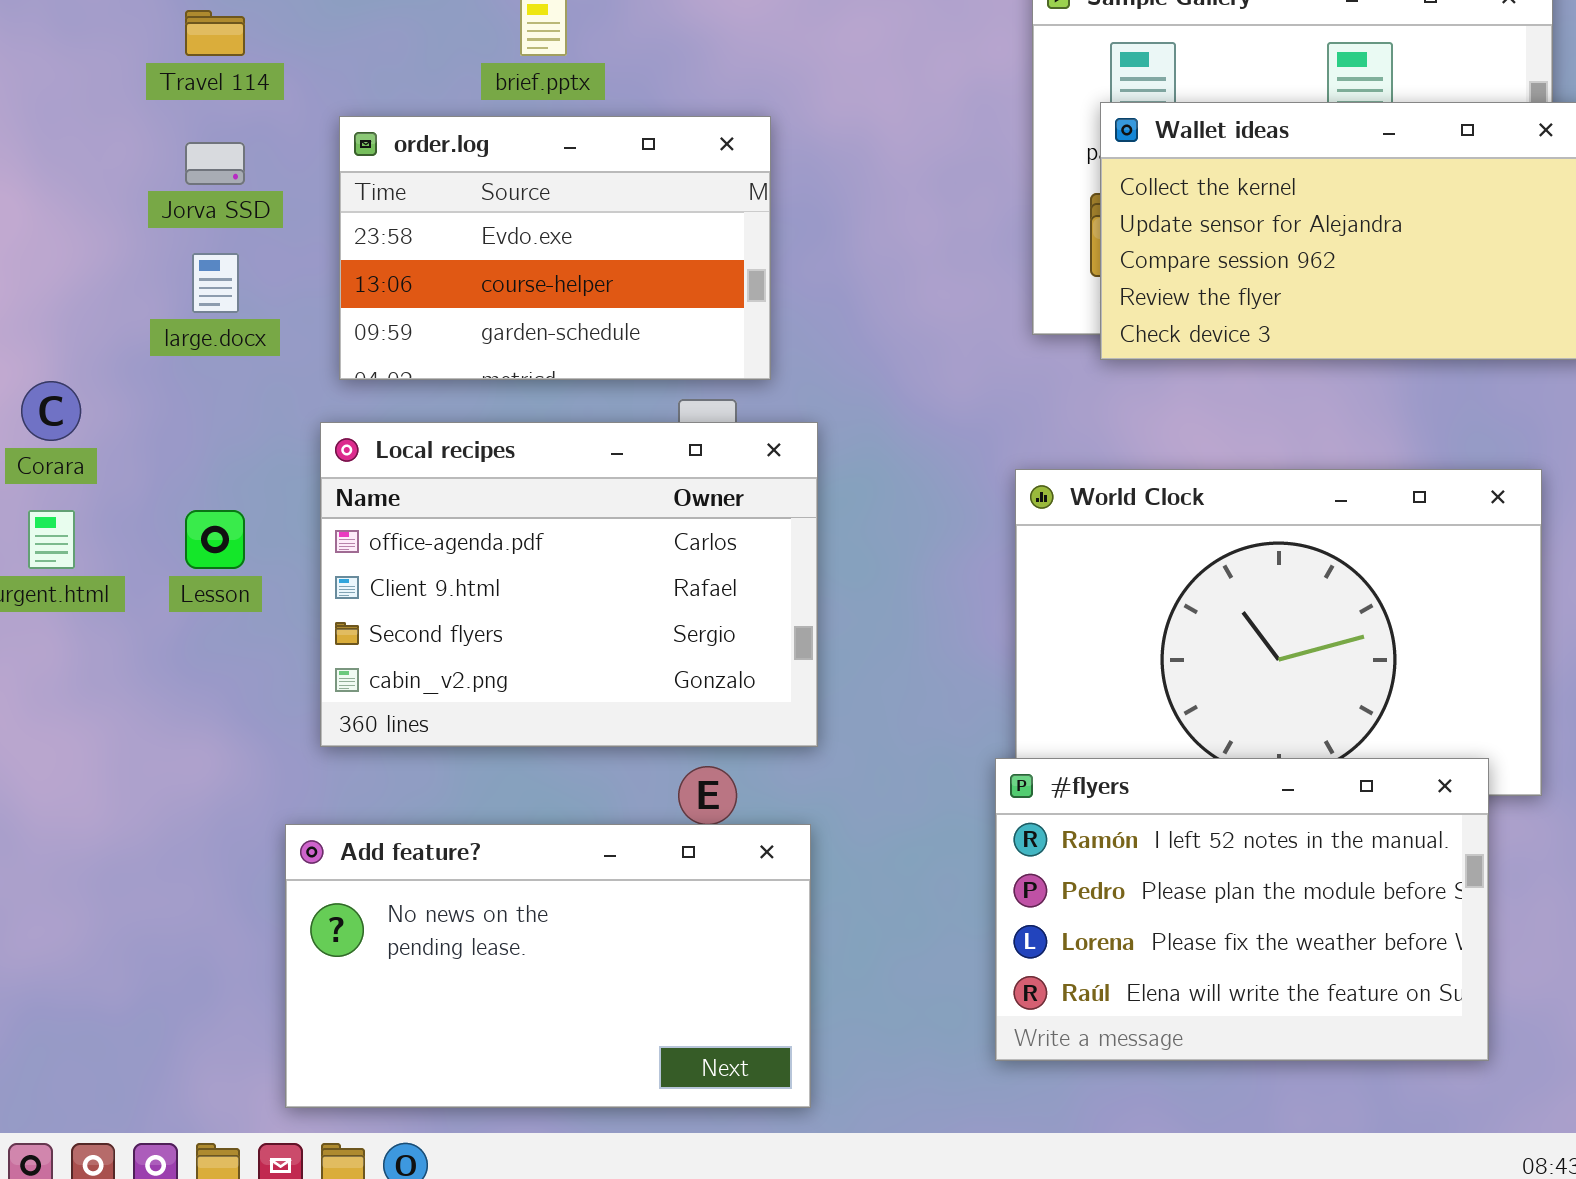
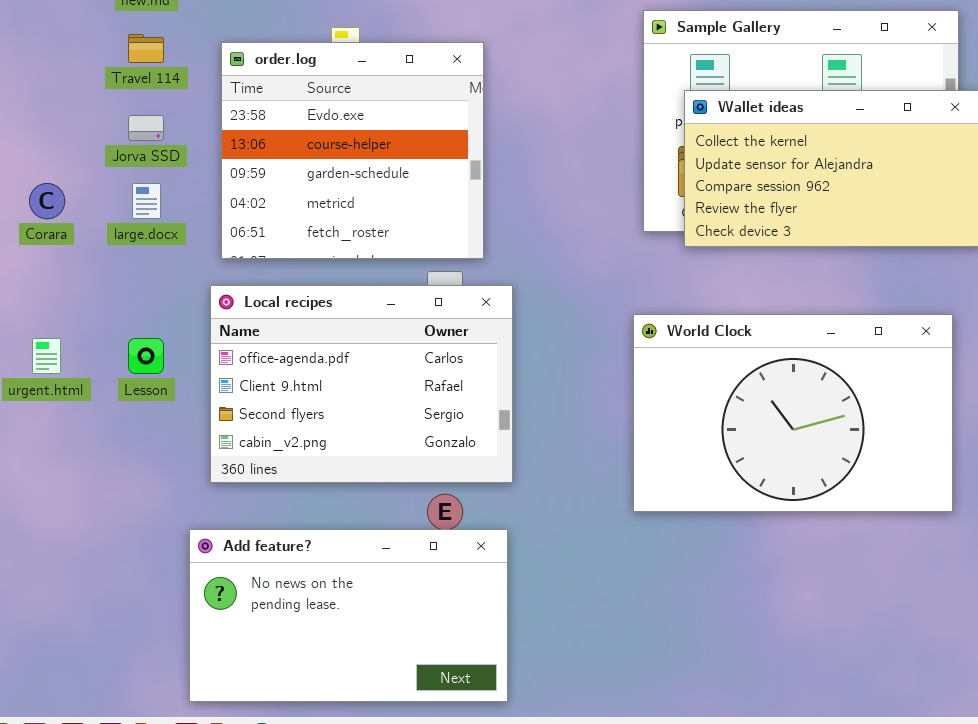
order.log: [339,116,771,380] -> [221,42,484,259], resized
Corara: [21,381,81,441] -> [29,183,65,219], moved
#flyers: [995,758,1489,1061] -> none, closed

